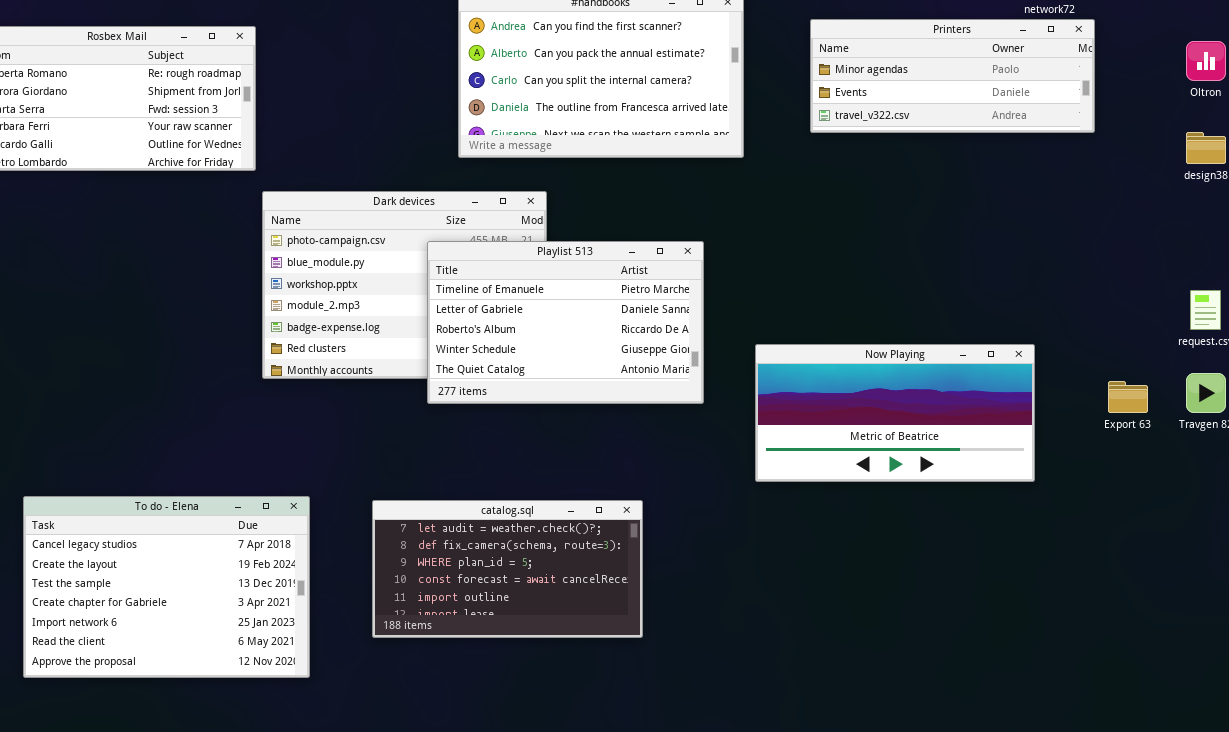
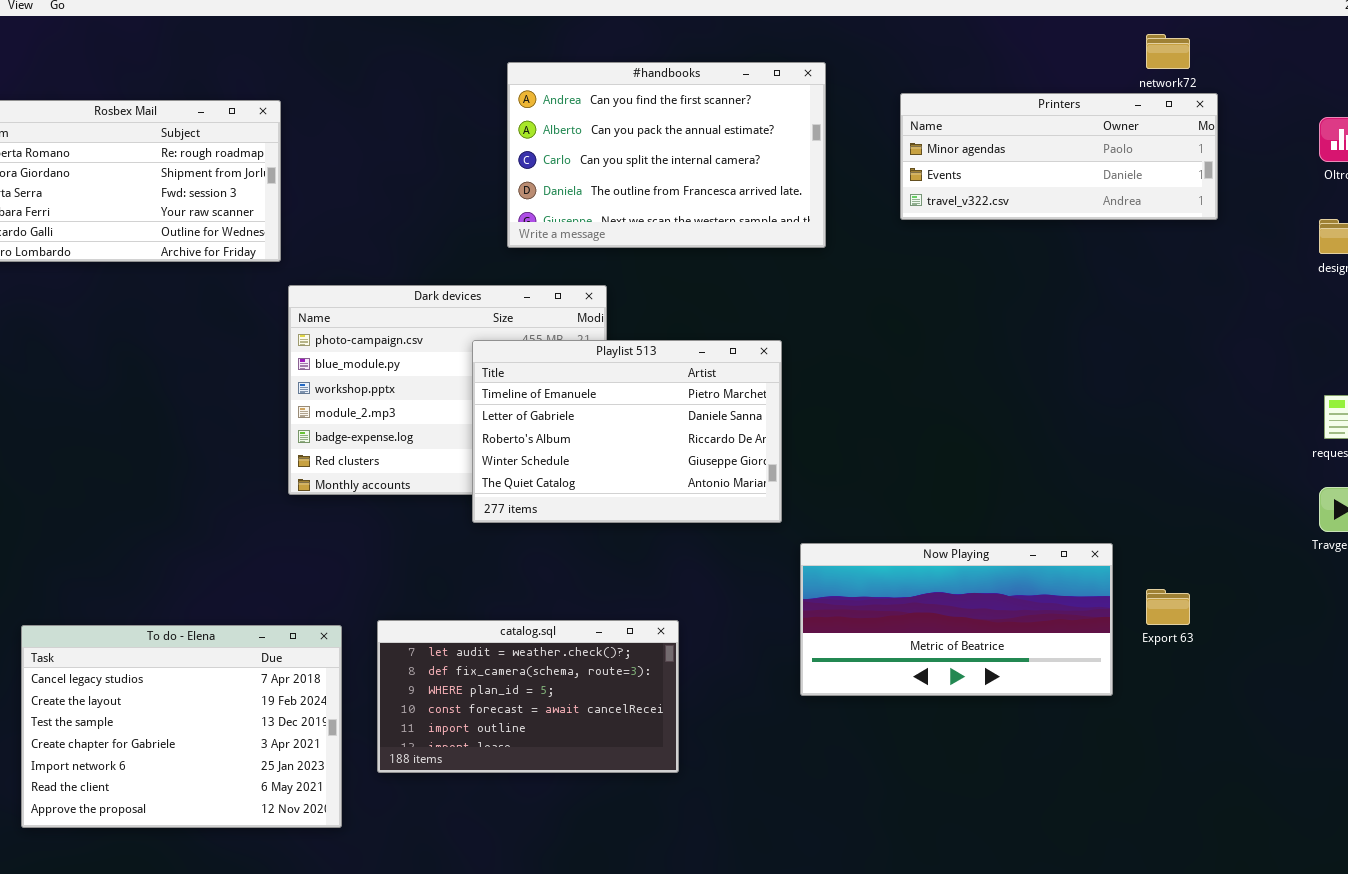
Now Playing: [755,344,1035,482] -> [800,543,1113,696], moved
Export 63: [1108,381,1148,413] -> [1146,589,1190,625], moved
catalog.sql: [372,500,643,638] -> [377,620,679,773], moved

